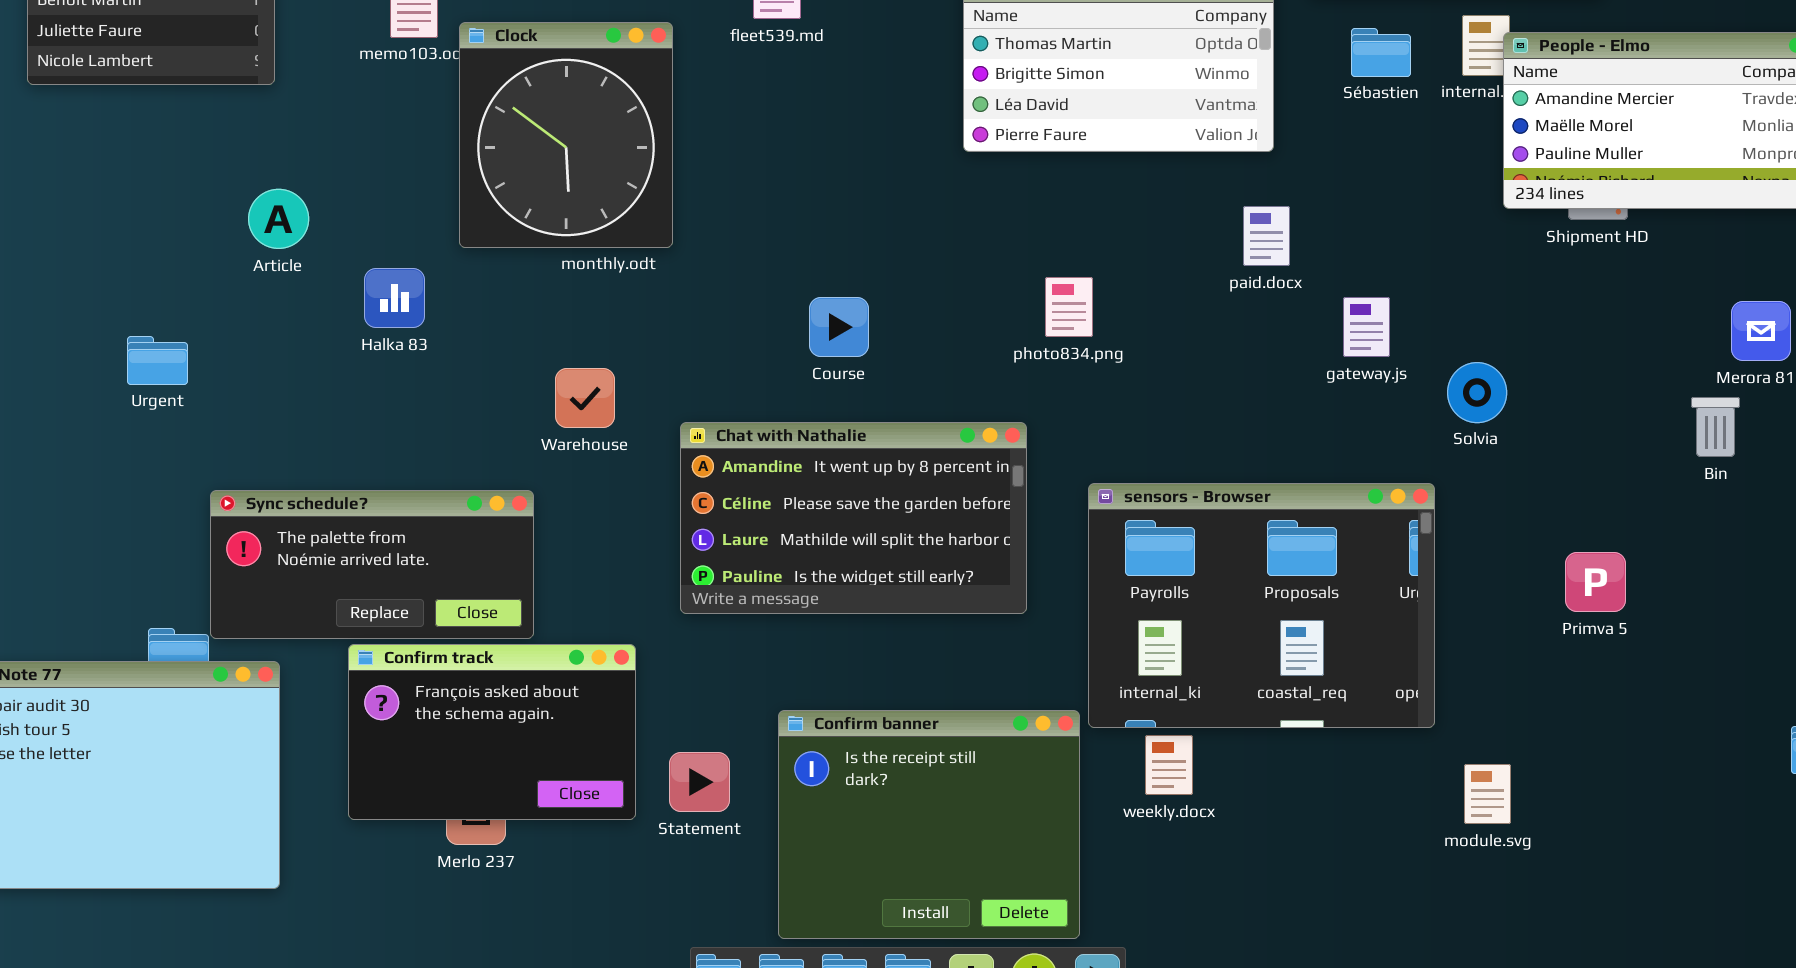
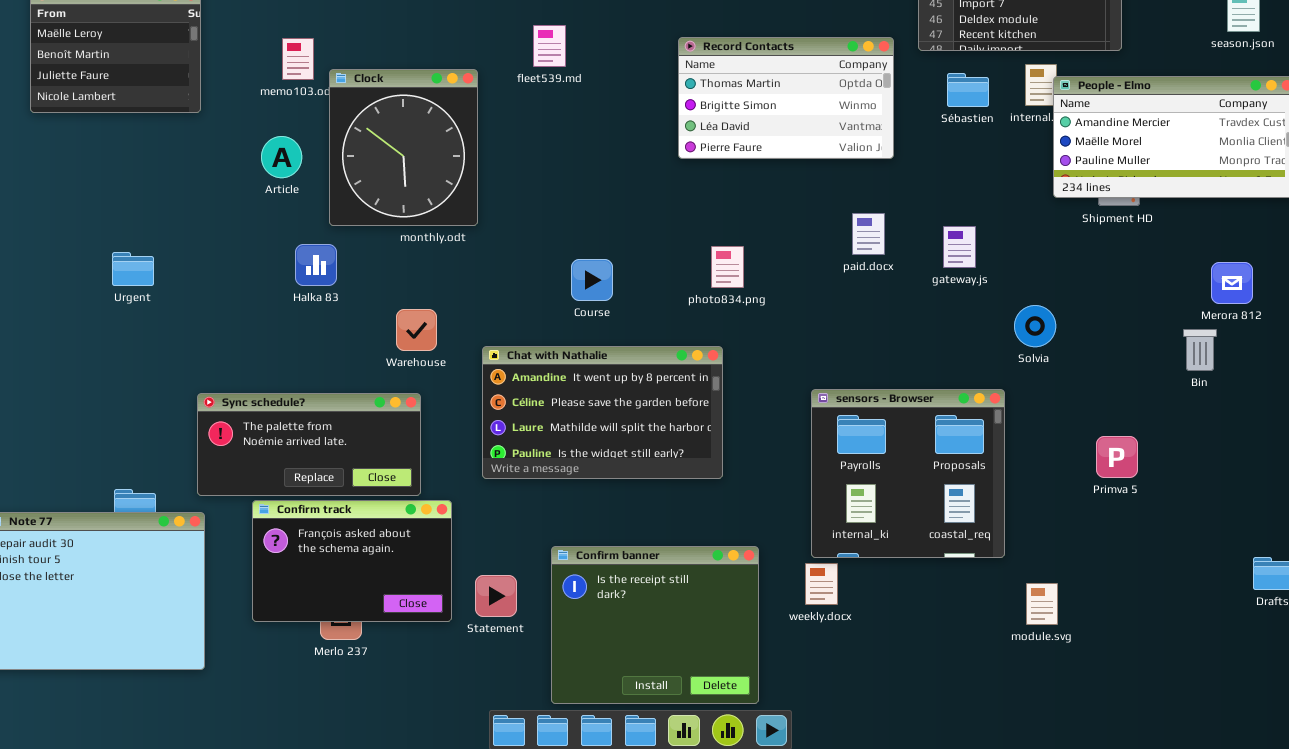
Article: [248,189,309,249] -> [261,136,302,178], moved
paid.docx: [1243,206,1290,266] -> [852,213,885,255], moved
Halka 83: [364,268,425,328] -> [295,244,337,286], moved
photo834.png: [1045,277,1093,337] -> [711,246,744,288], moved
gateway.js: [1343,297,1390,357] -> [943,226,976,268], moved
Urgent: [127,336,188,385] -> [112,252,154,286], moved
sensors - Browser: [1088,483,1435,728] -> [811,389,1005,558], resized
Sync schedule?: [210,490,534,639] -> [197,393,421,496], moved

